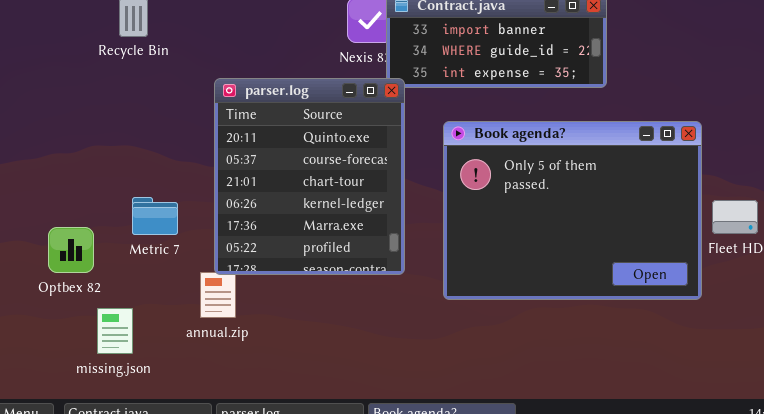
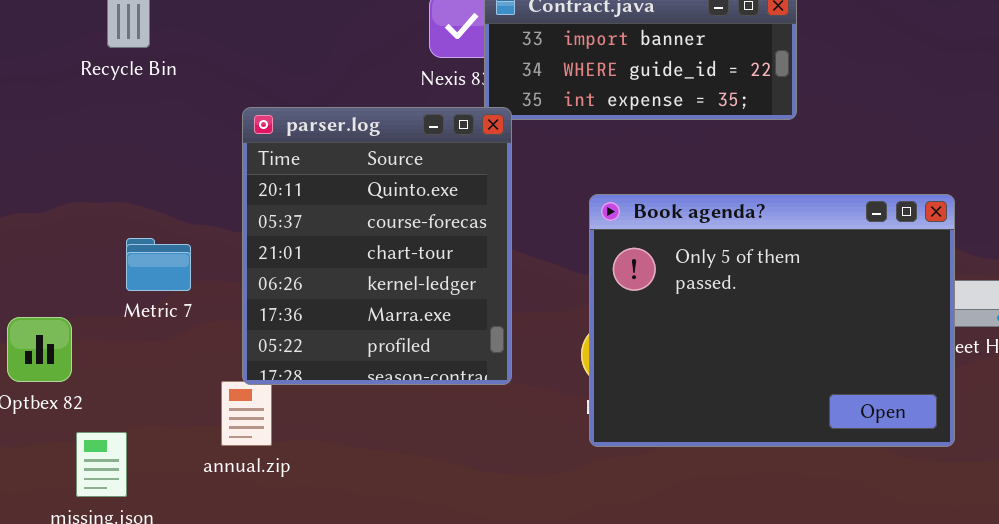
Book agenda?: [443,121,702,300] -> [589,194,955,447], moved
Metric 7: [132,197,178,235] -> [126,238,191,291], moved

